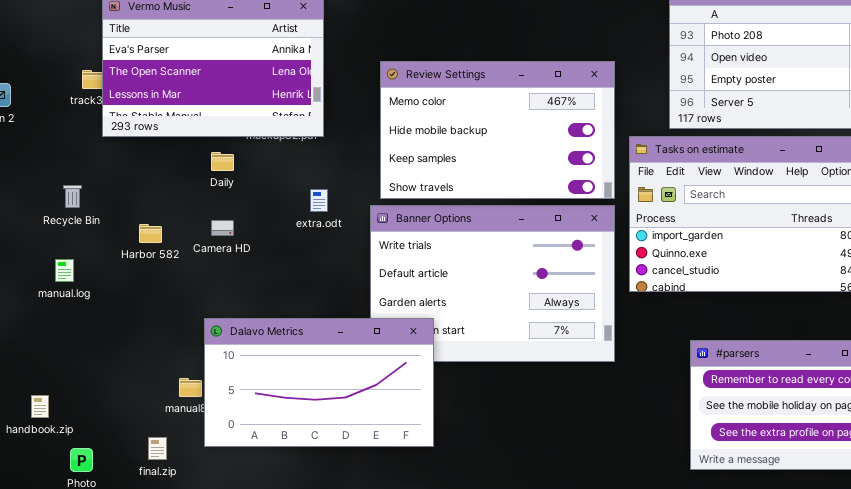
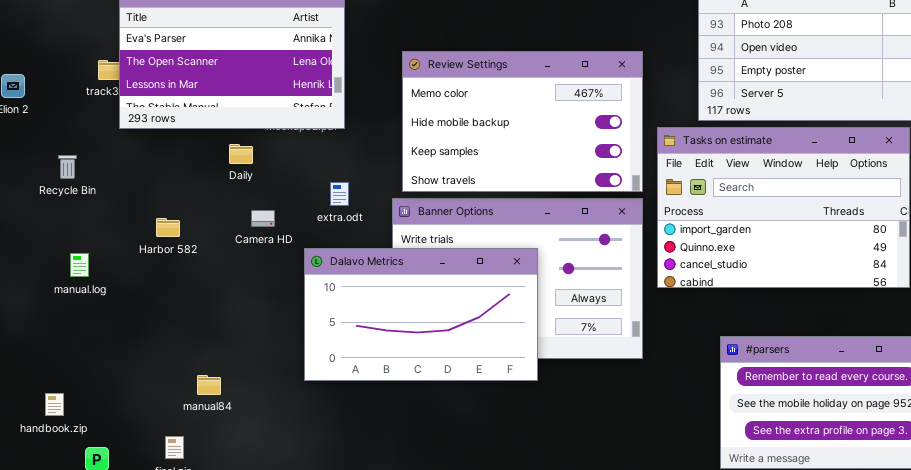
Recycle Bin: [63,185,82,208] -> [58,155,77,179], moved
Camera HD: [211,220,234,236] -> [251,210,275,227], moved
Dalavo Metrics: [204,318,434,447] -> [304,248,538,381], moved

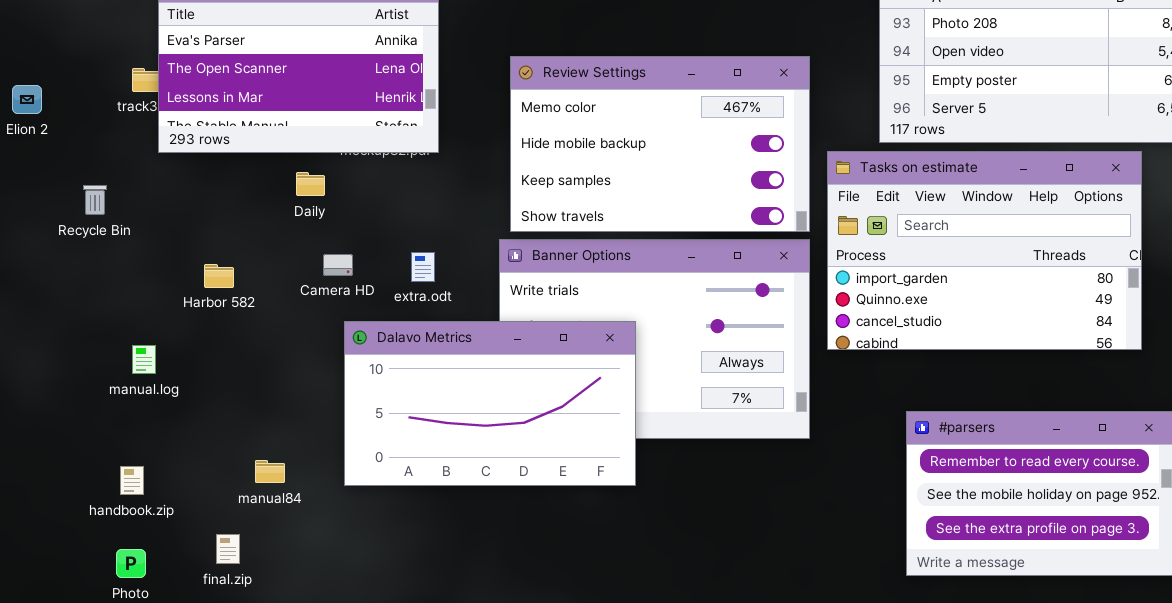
extra.odt: [330,182,349,206] -> [411,252,435,282], moved
Dalavo Metrics: [304,248,538,381] -> [344,321,636,486], moved
manual.log: [70,253,89,277] -> [132,345,156,374], moved
handbook.zip: [45,393,64,416] -> [120,466,144,495], moved

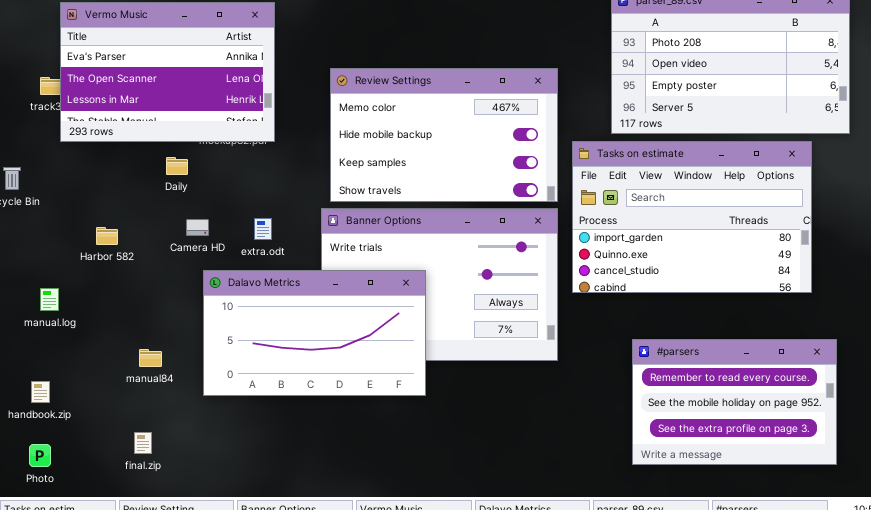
manual84: [255,460,285,483] -> [139,349,162,367], moved
final.zip: [216,534,240,564] -> [134,432,152,454], moved

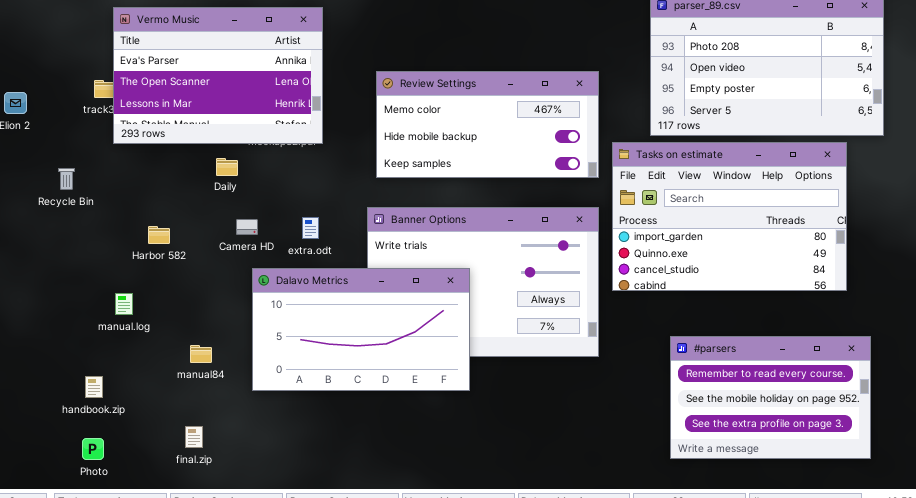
Review Settings: [330,68,558,202] -> [376,71,599,178], resized
manual.log: [40,288,59,311] -> [115,293,133,315], moved

